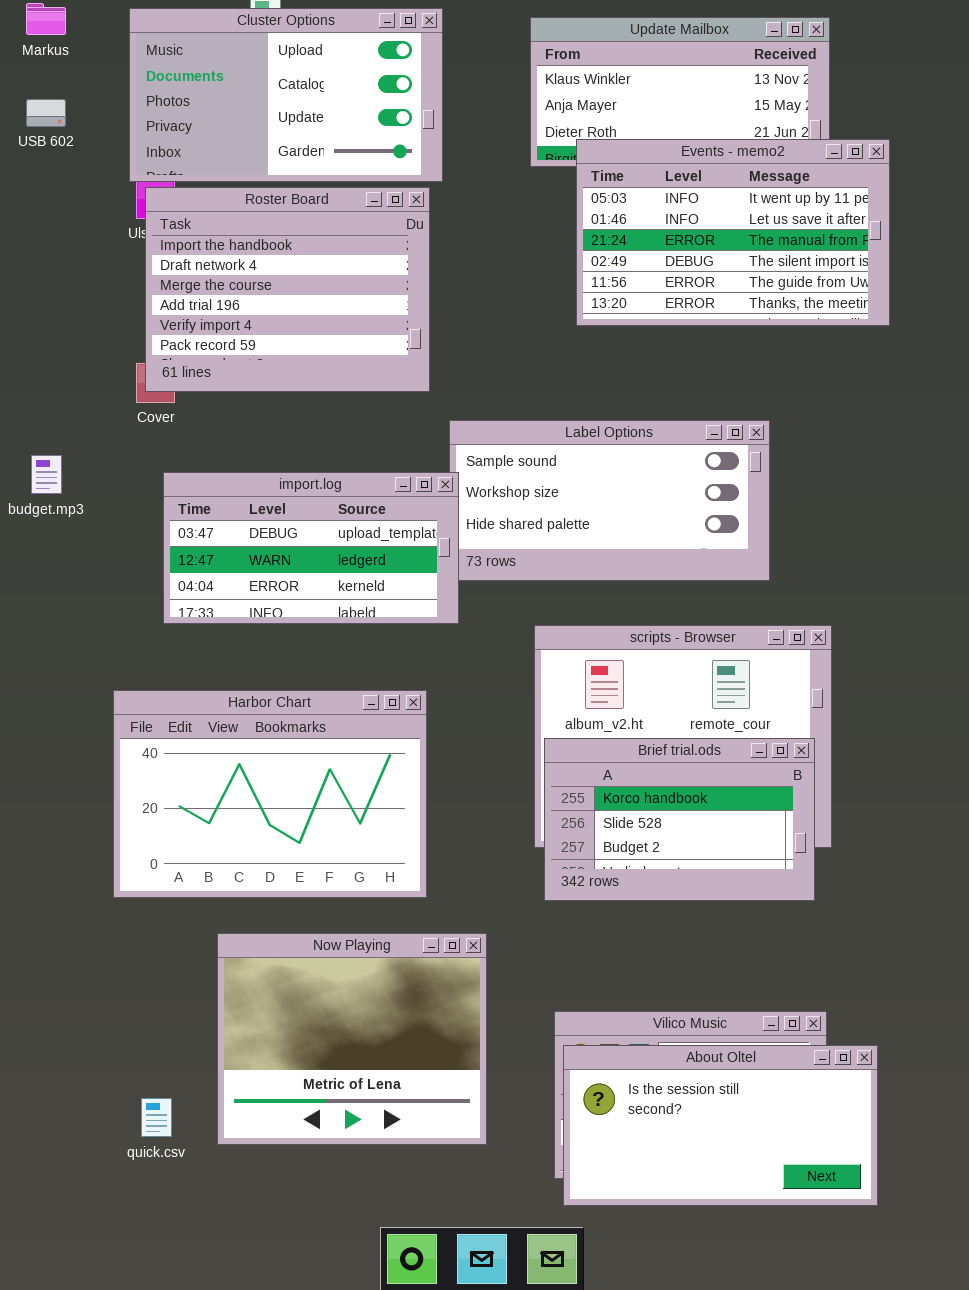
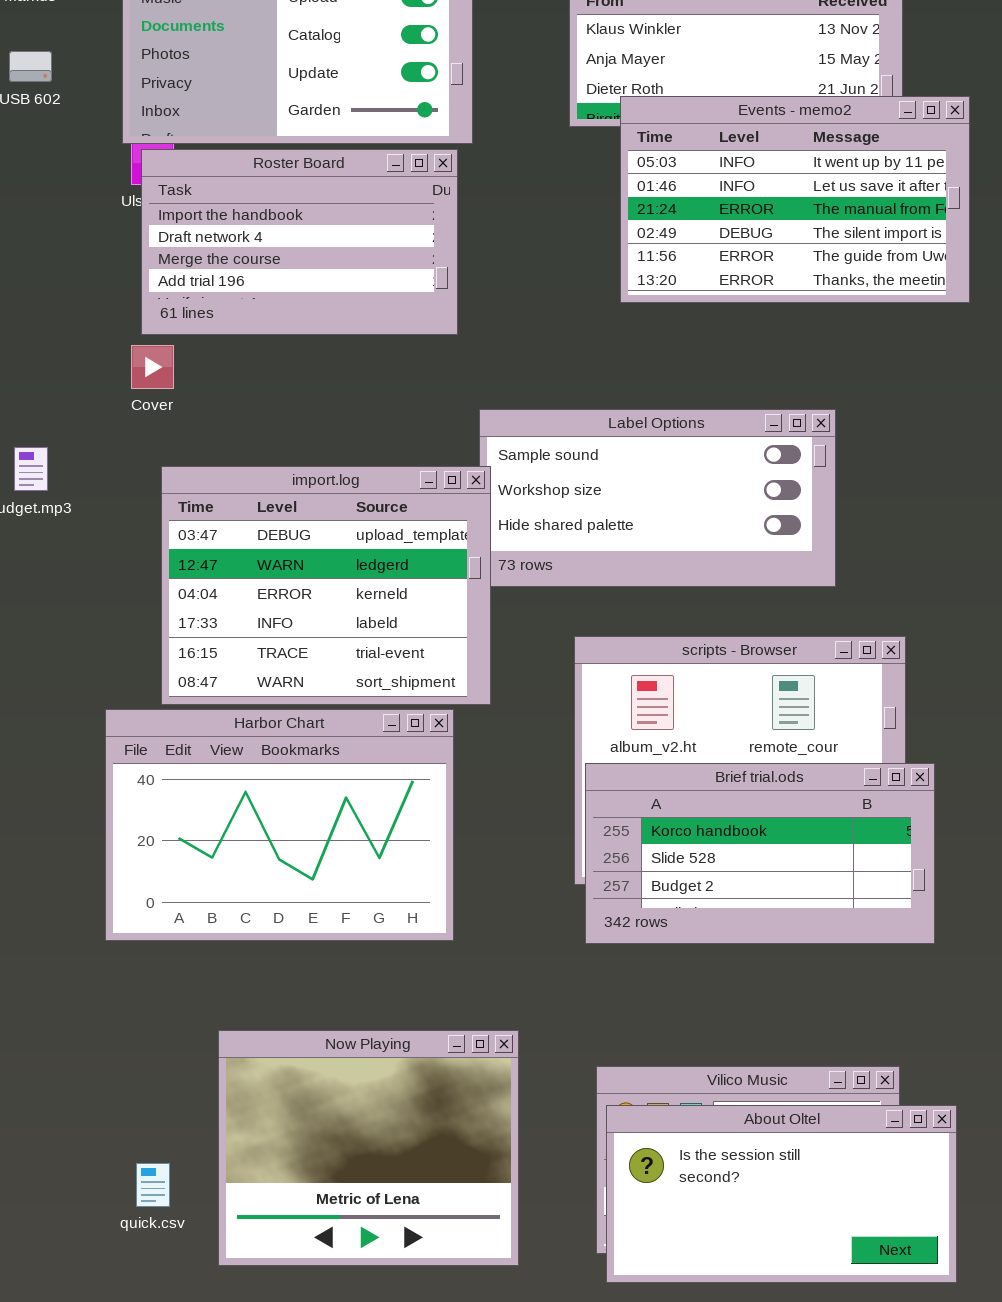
Roster Board: [145,187,430,392] -> [141,149,458,335], resized
import.log: [163,472,459,624] -> [161,466,491,705], resized
Brief trial.ods: [544,738,815,901] -> [585,763,935,944], resized
Now Playing: [217,933,487,1145] -> [218,1030,519,1266], moved

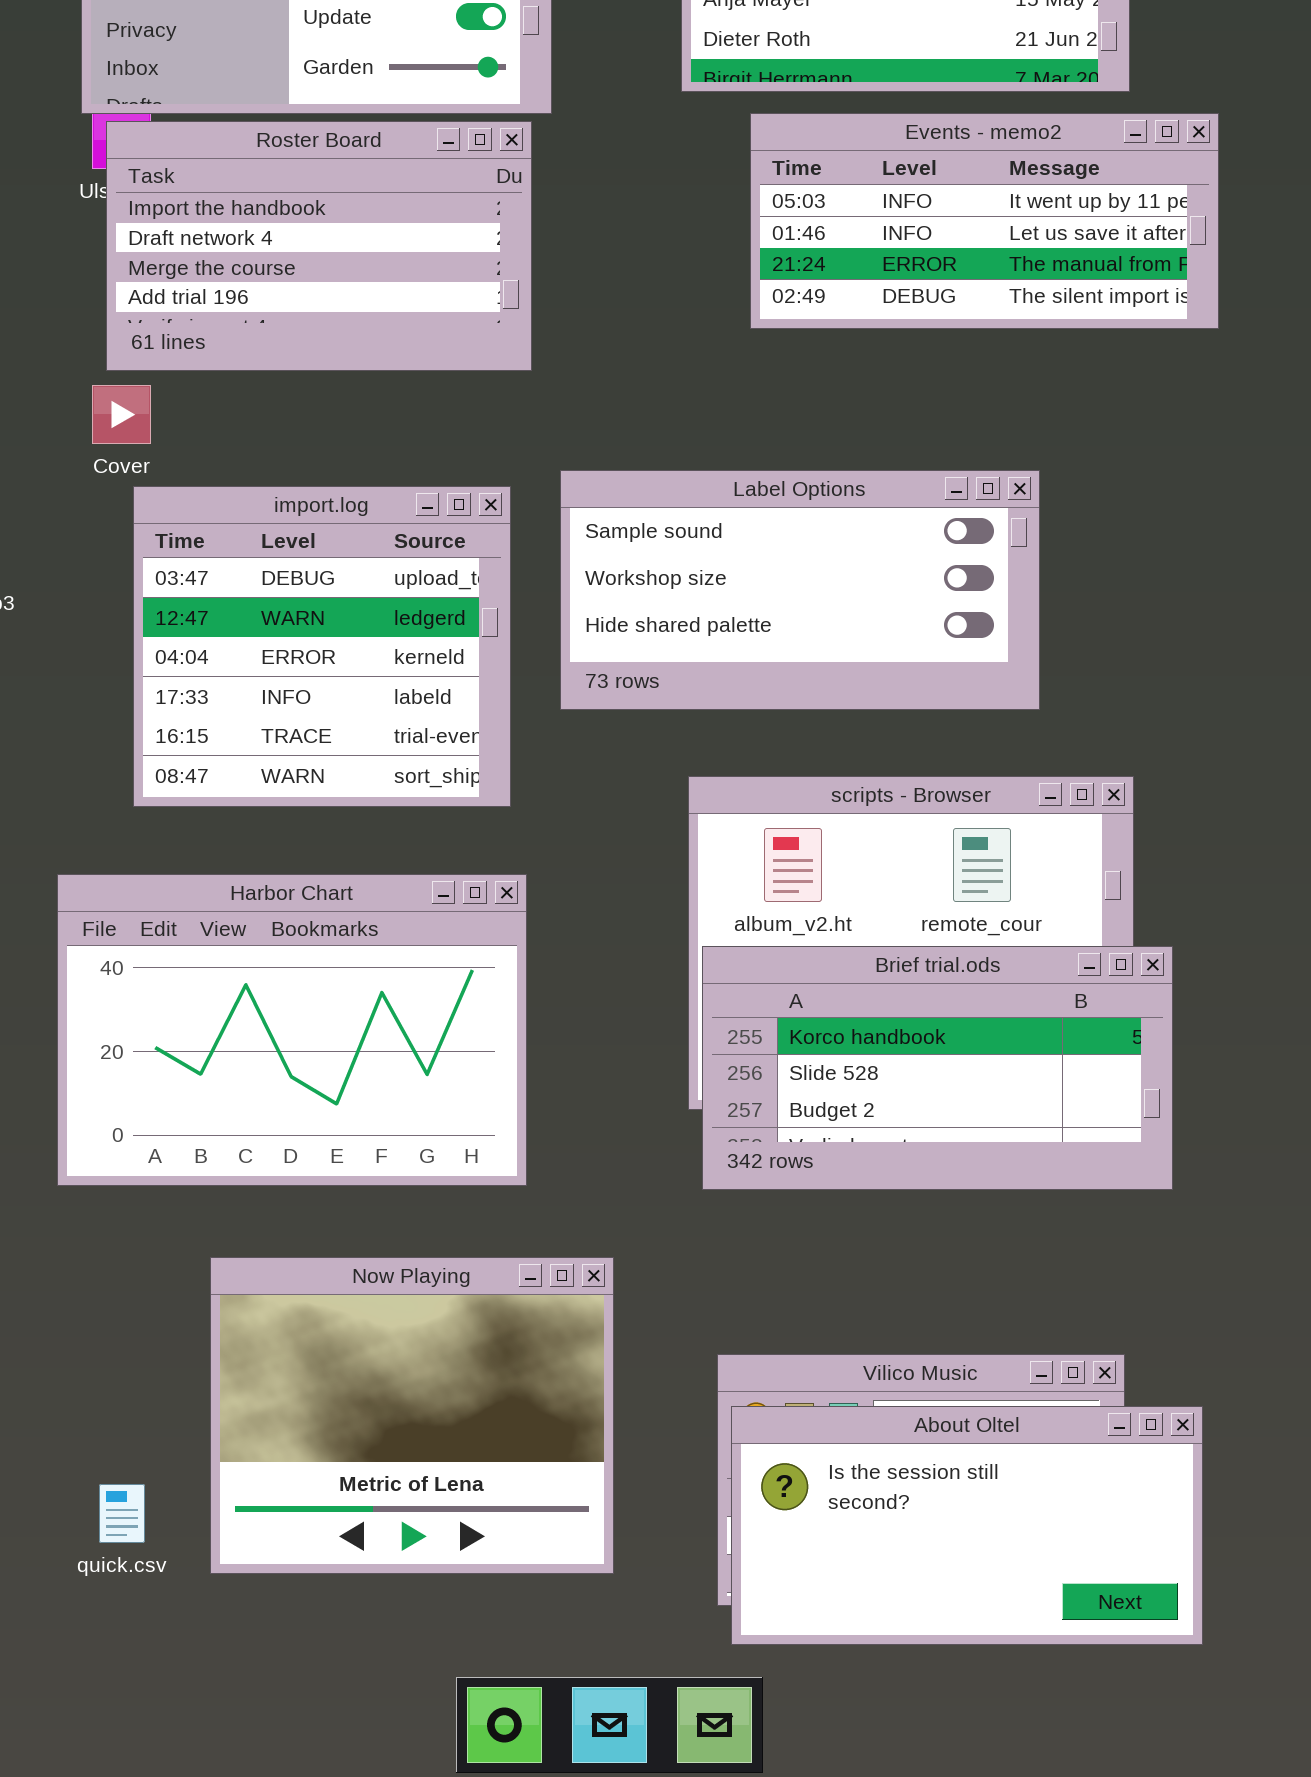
Events - memo2: [620,96,970,303] -> [750,113,1219,329], resized
import.log: [161,466,491,705] -> [133,486,511,807], moved, resized
Now Playing: [218,1030,519,1266] -> [210,1257,614,1574], moved

